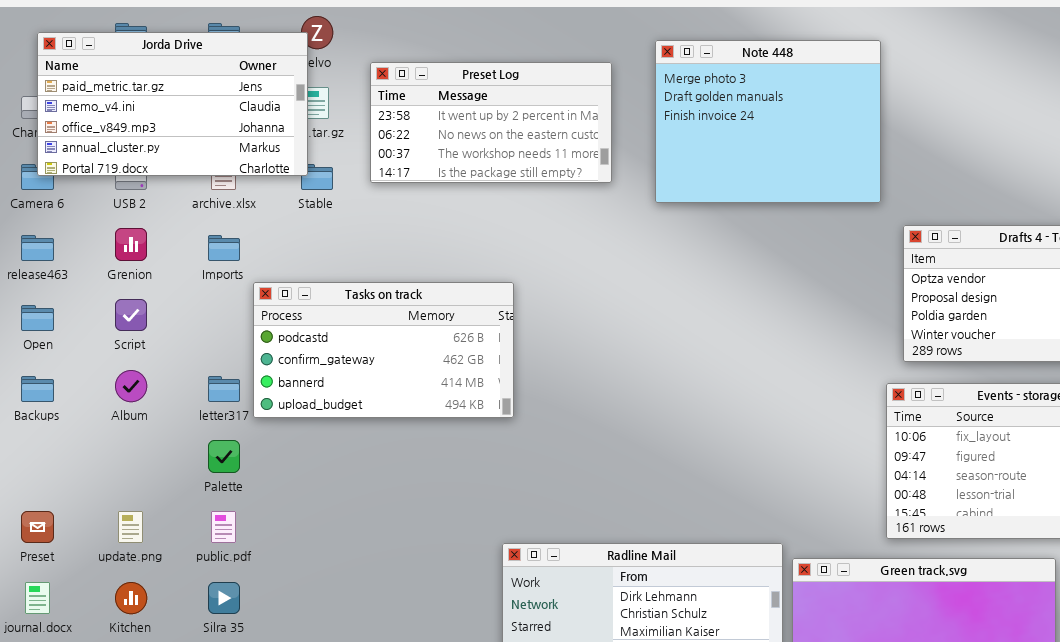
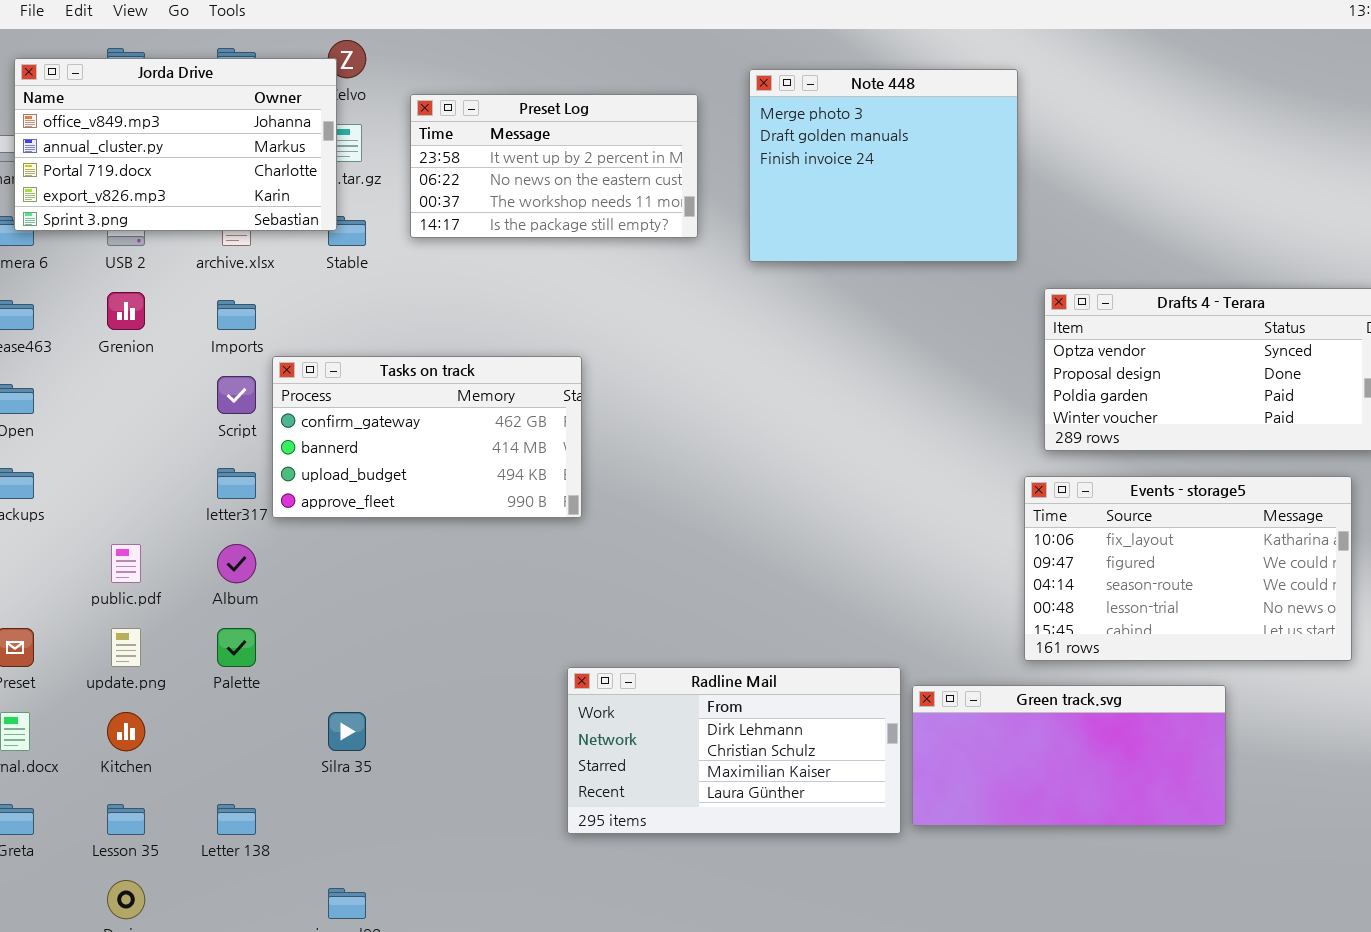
Jorda Drive: [37,32,308,176] -> [14,58,337,231], scrolled down 2 rows
Tasks on track: [253,282,514,418] -> [272,356,582,518], scrolled down 1 row
Script: [115,299,147,331] -> [217,376,256,414], moved
Album: [115,370,147,402] -> [217,544,256,583], moved
Palette: [208,440,240,473] -> [217,628,256,667], moved
public.pdf: [211,511,236,543] -> [111,544,141,583], moved
Silra 35: [208,582,240,614] -> [328,712,366,751], moved

